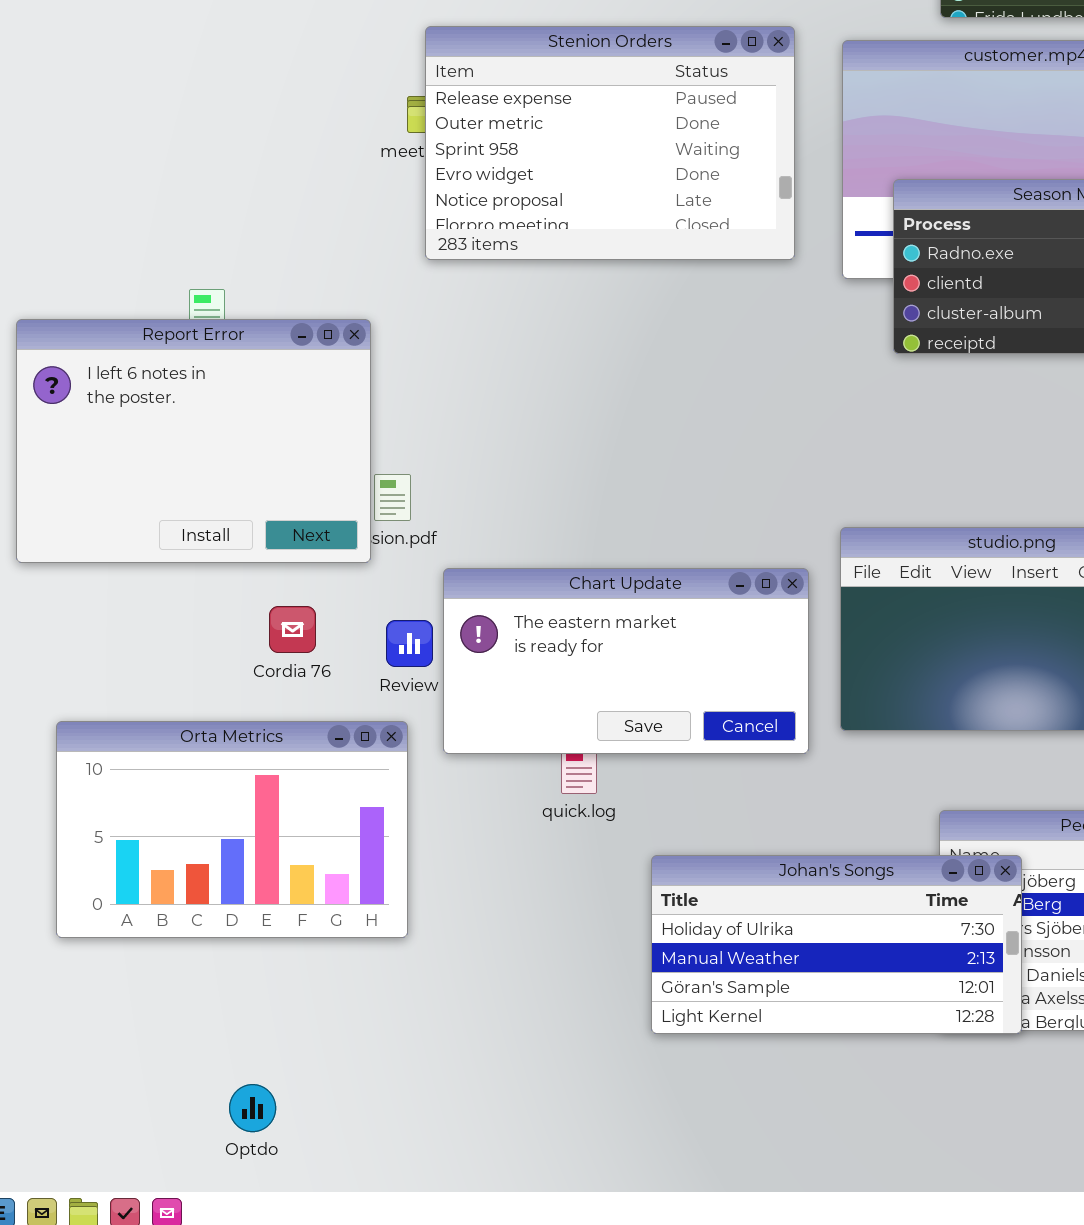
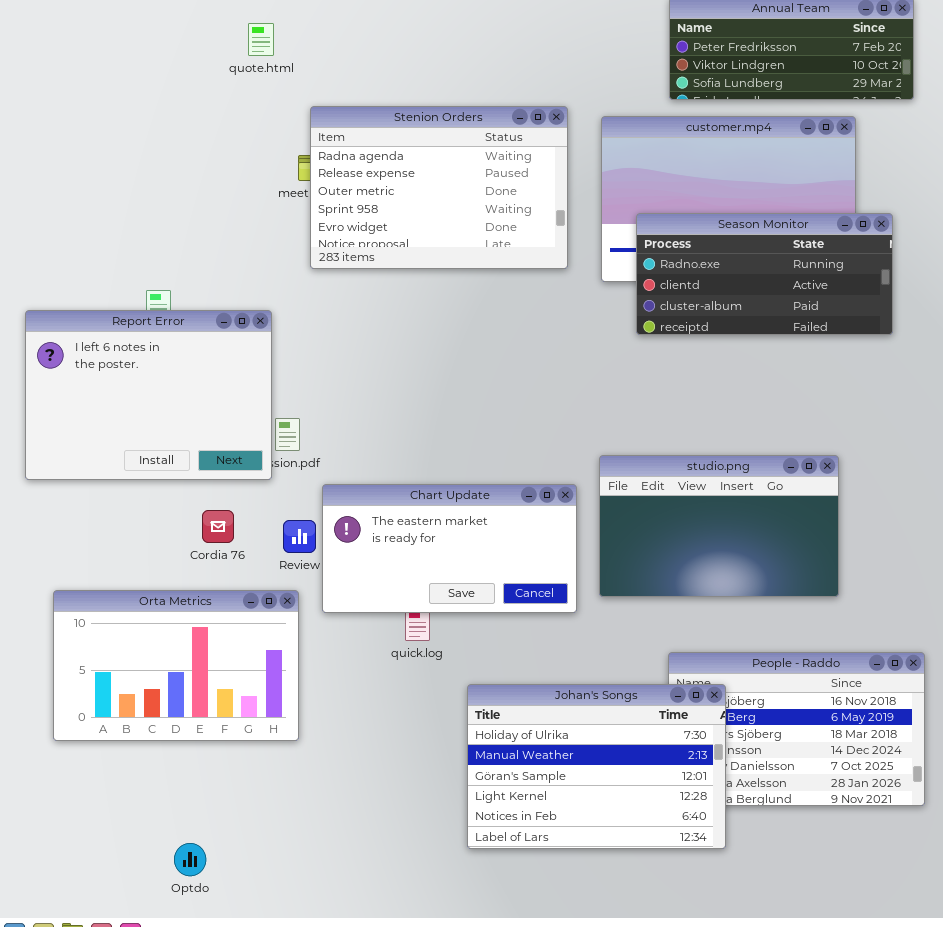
Stenion Orders: [425,26,795,260] -> [310,106,568,269], scrolled up 1 row
Johan's Songs: [651,855,1022,1034] -> [467,684,726,849], resized

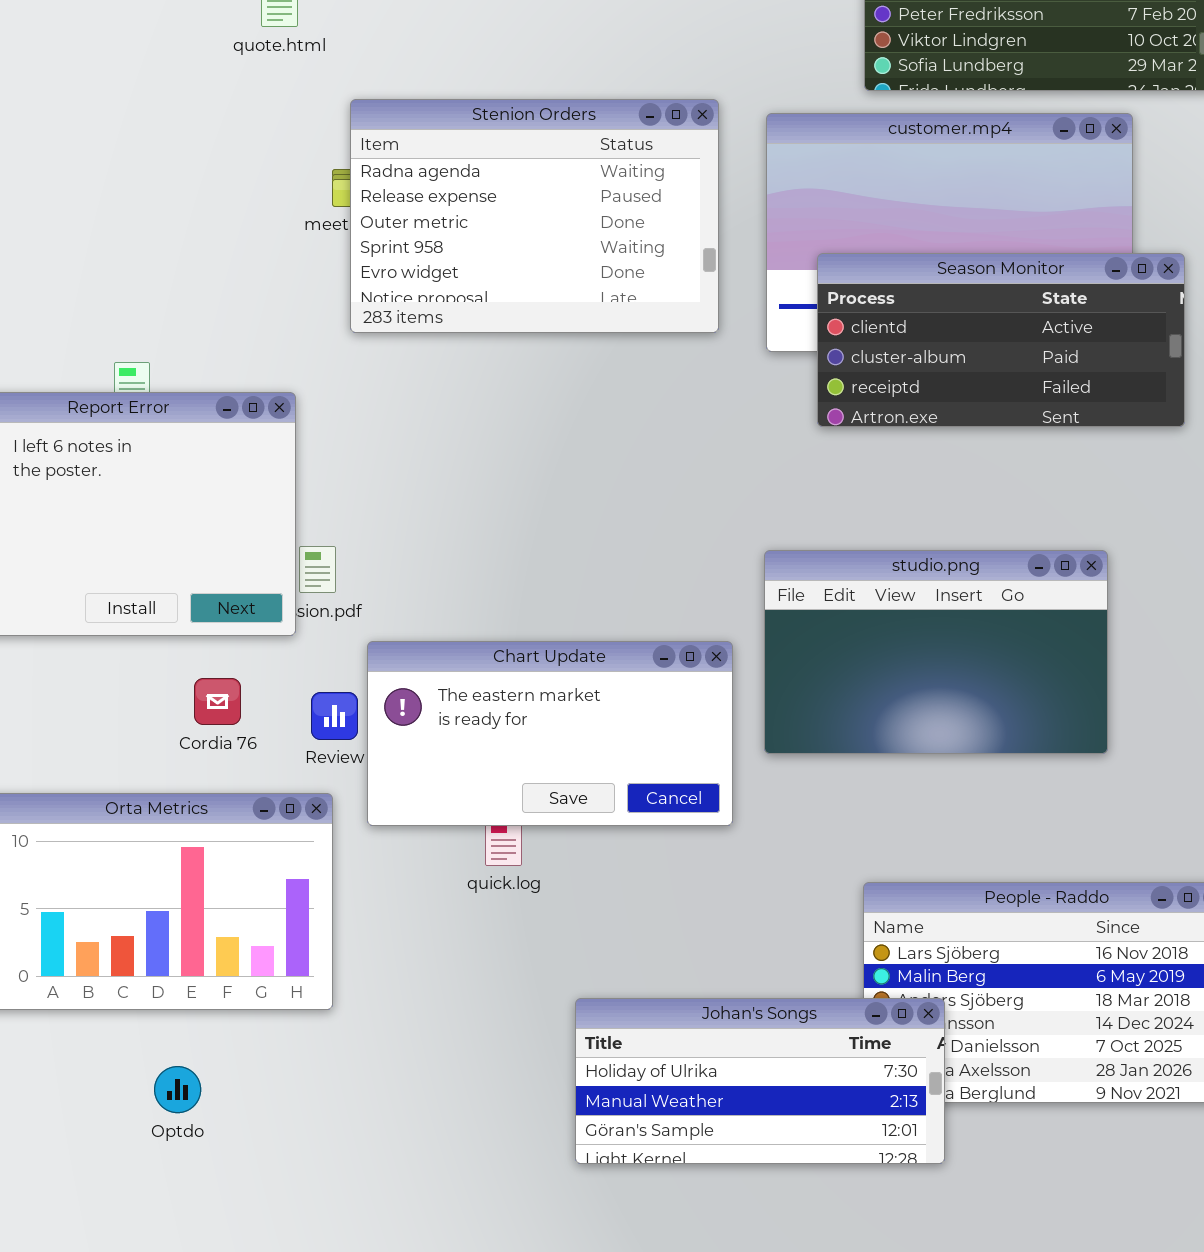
Season Monitor: [636,213,893,335] -> [817,253,1185,427], scrolled down 1 row
studio.png: [599,455,839,597] -> [764,550,1108,754], moved
Johan's Songs: [467,684,726,849] -> [575,998,945,1164], resized
Optdo: [174,843,206,876] -> [154,1066,201,1113], moved

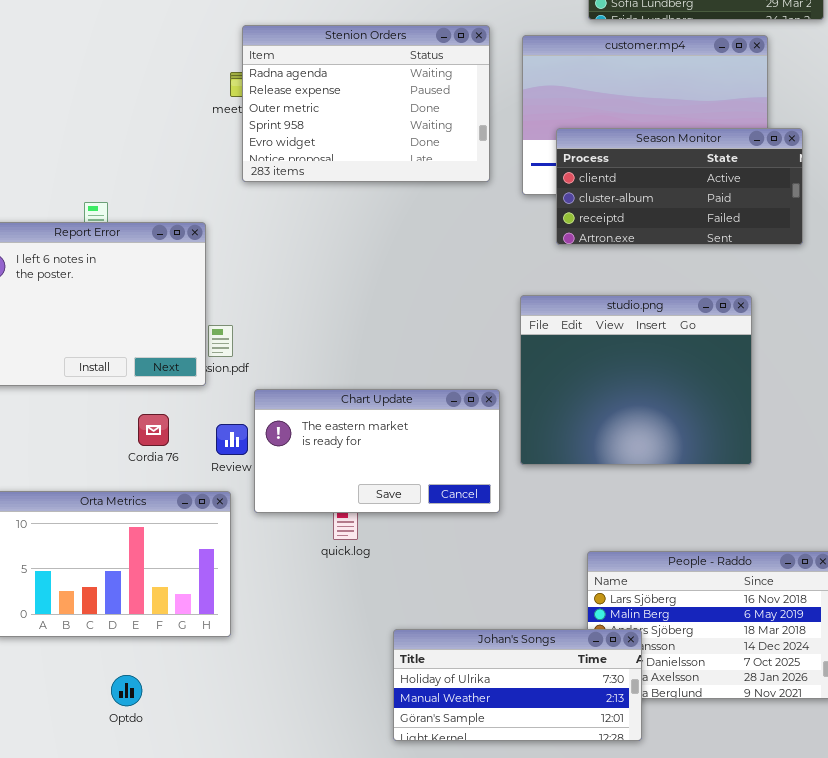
studio.png: [764,550,1108,754] -> [520,295,752,465], resized

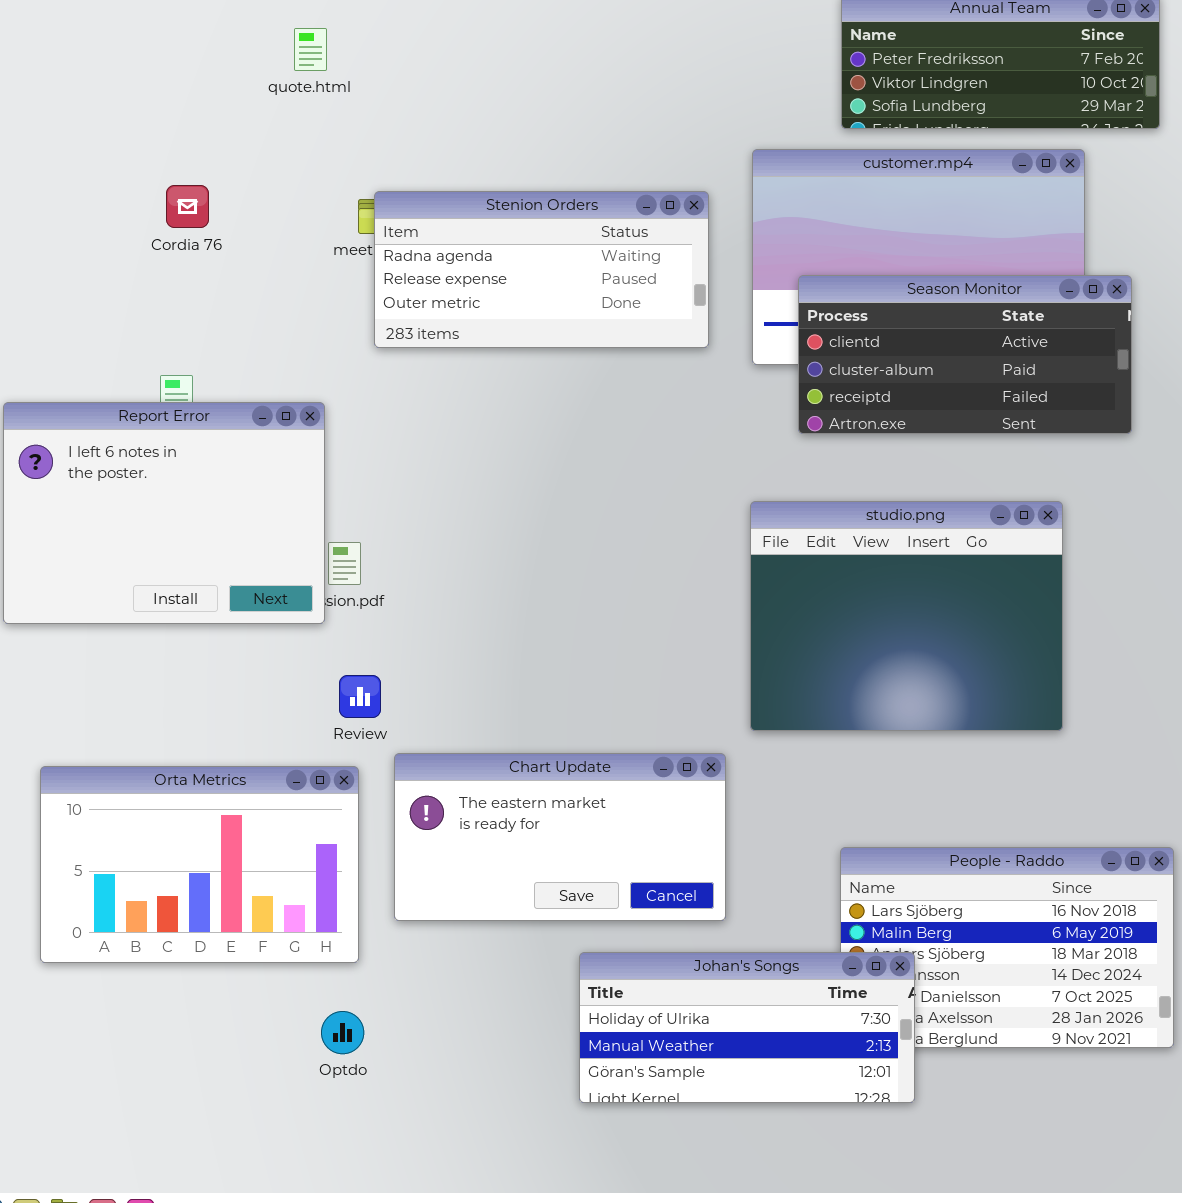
Stenion Orders: [242,25,490,182] -> [374,191,709,348], resized
Chart Update: [254,389,500,513] -> [394,753,726,921], moved
Cordia 76: [138,414,169,446] -> [166,185,209,228], moved
Optdo: [111,675,142,706] -> [321,1011,364,1054], moved

